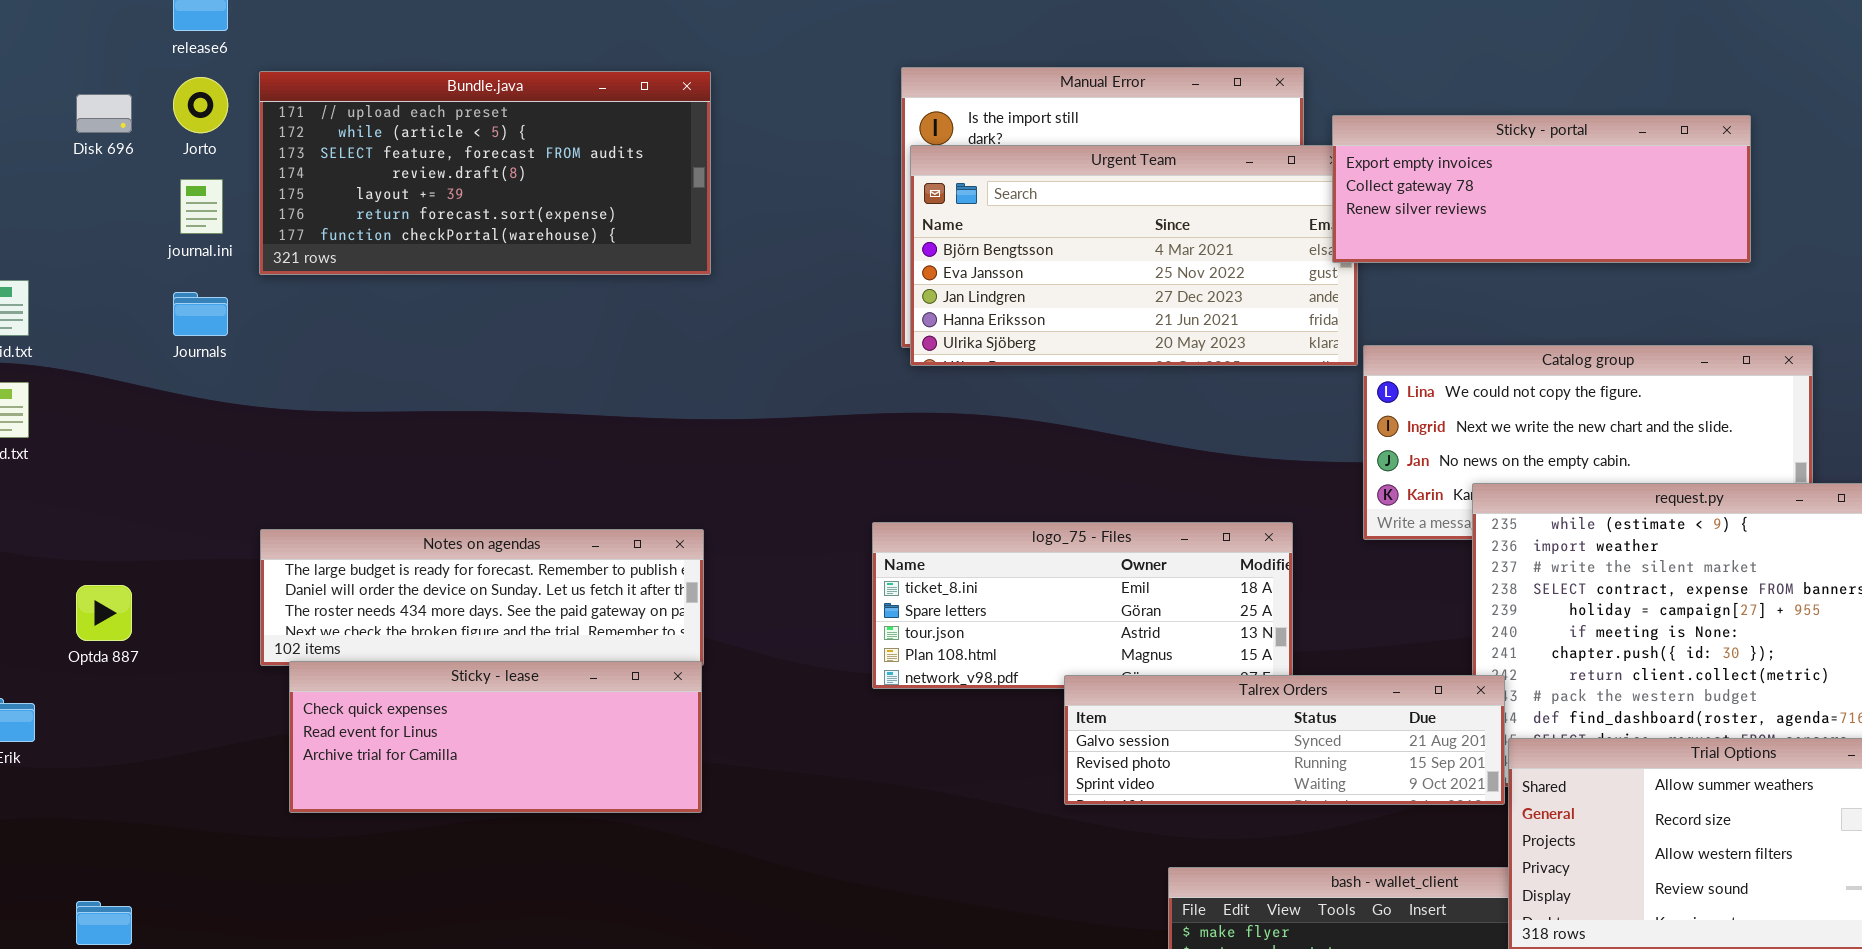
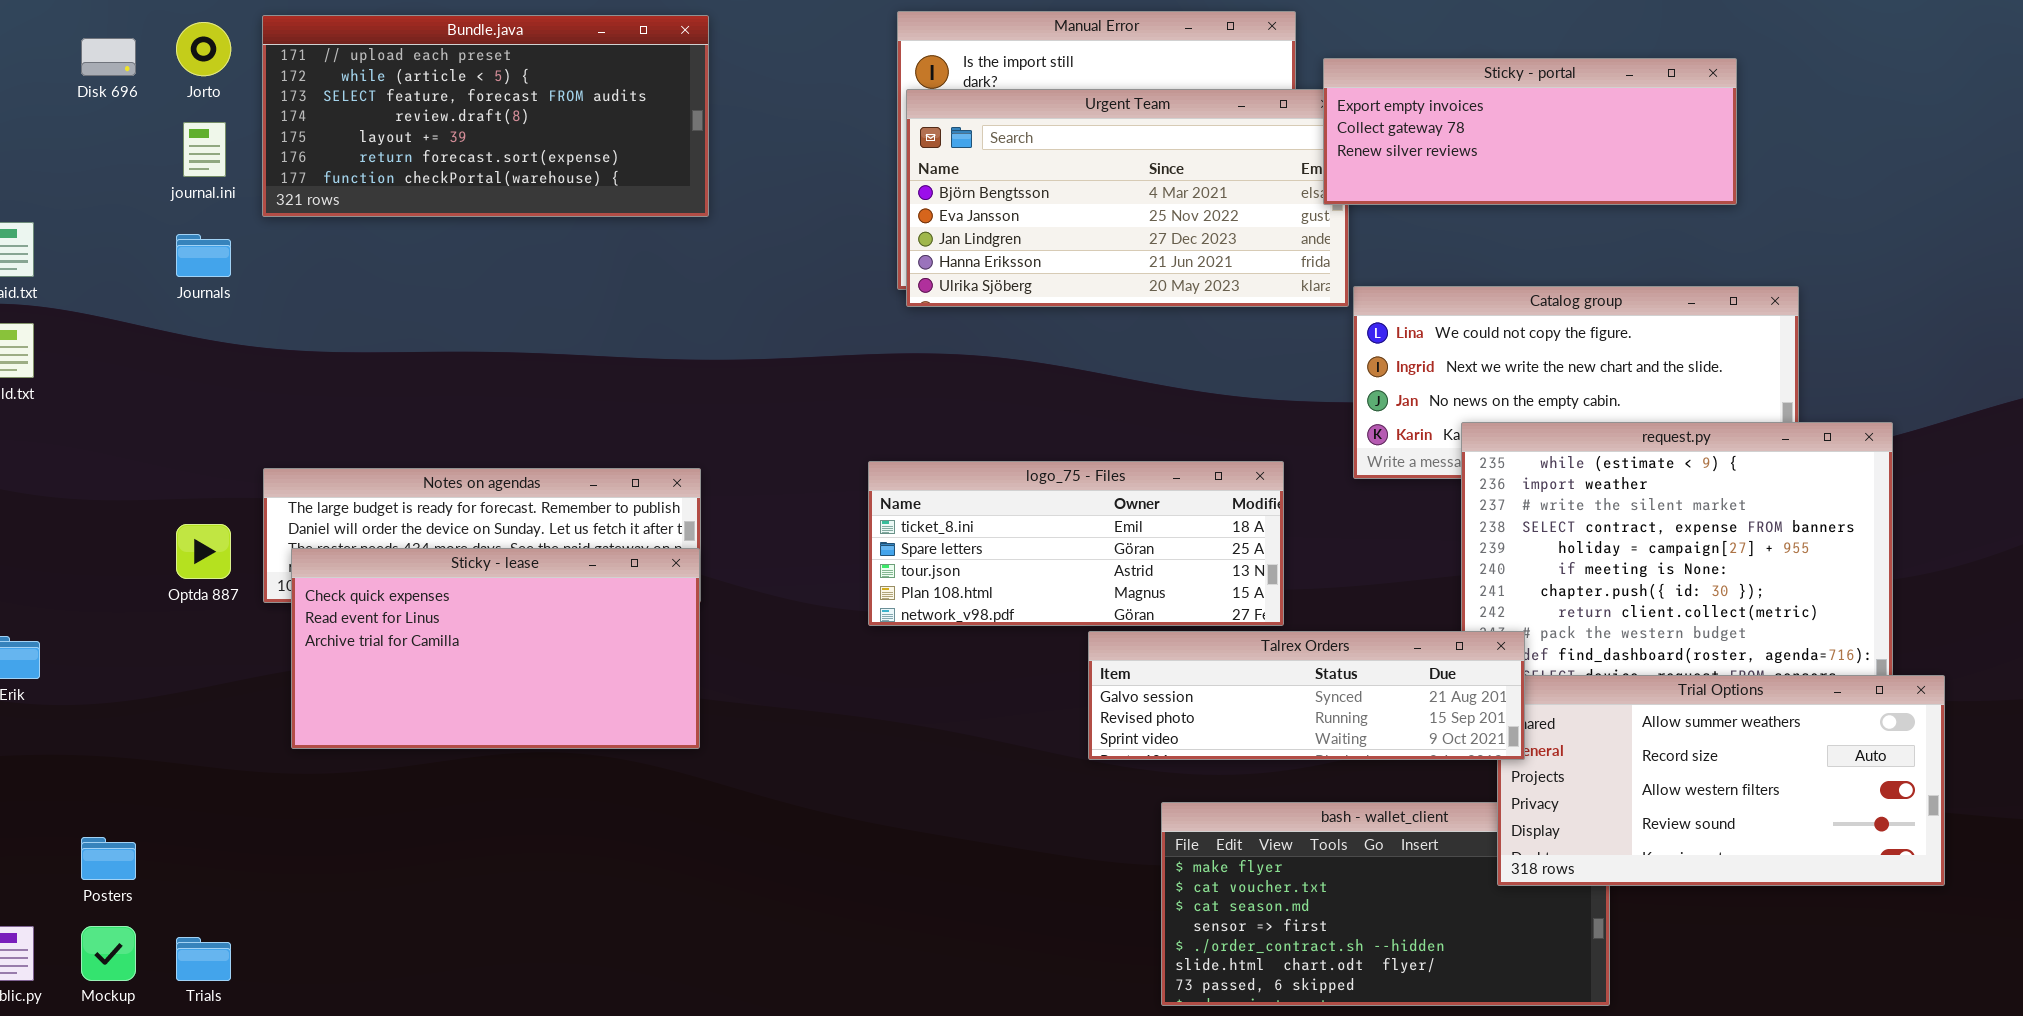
Optda 887: [76,585,132,641] -> [176,524,231,579], moved
Sticky - lease: [289,661,702,813] -> [291,548,700,749], resized
Talrex Orders: [1064,675,1505,805] -> [1088,631,1525,760], moved

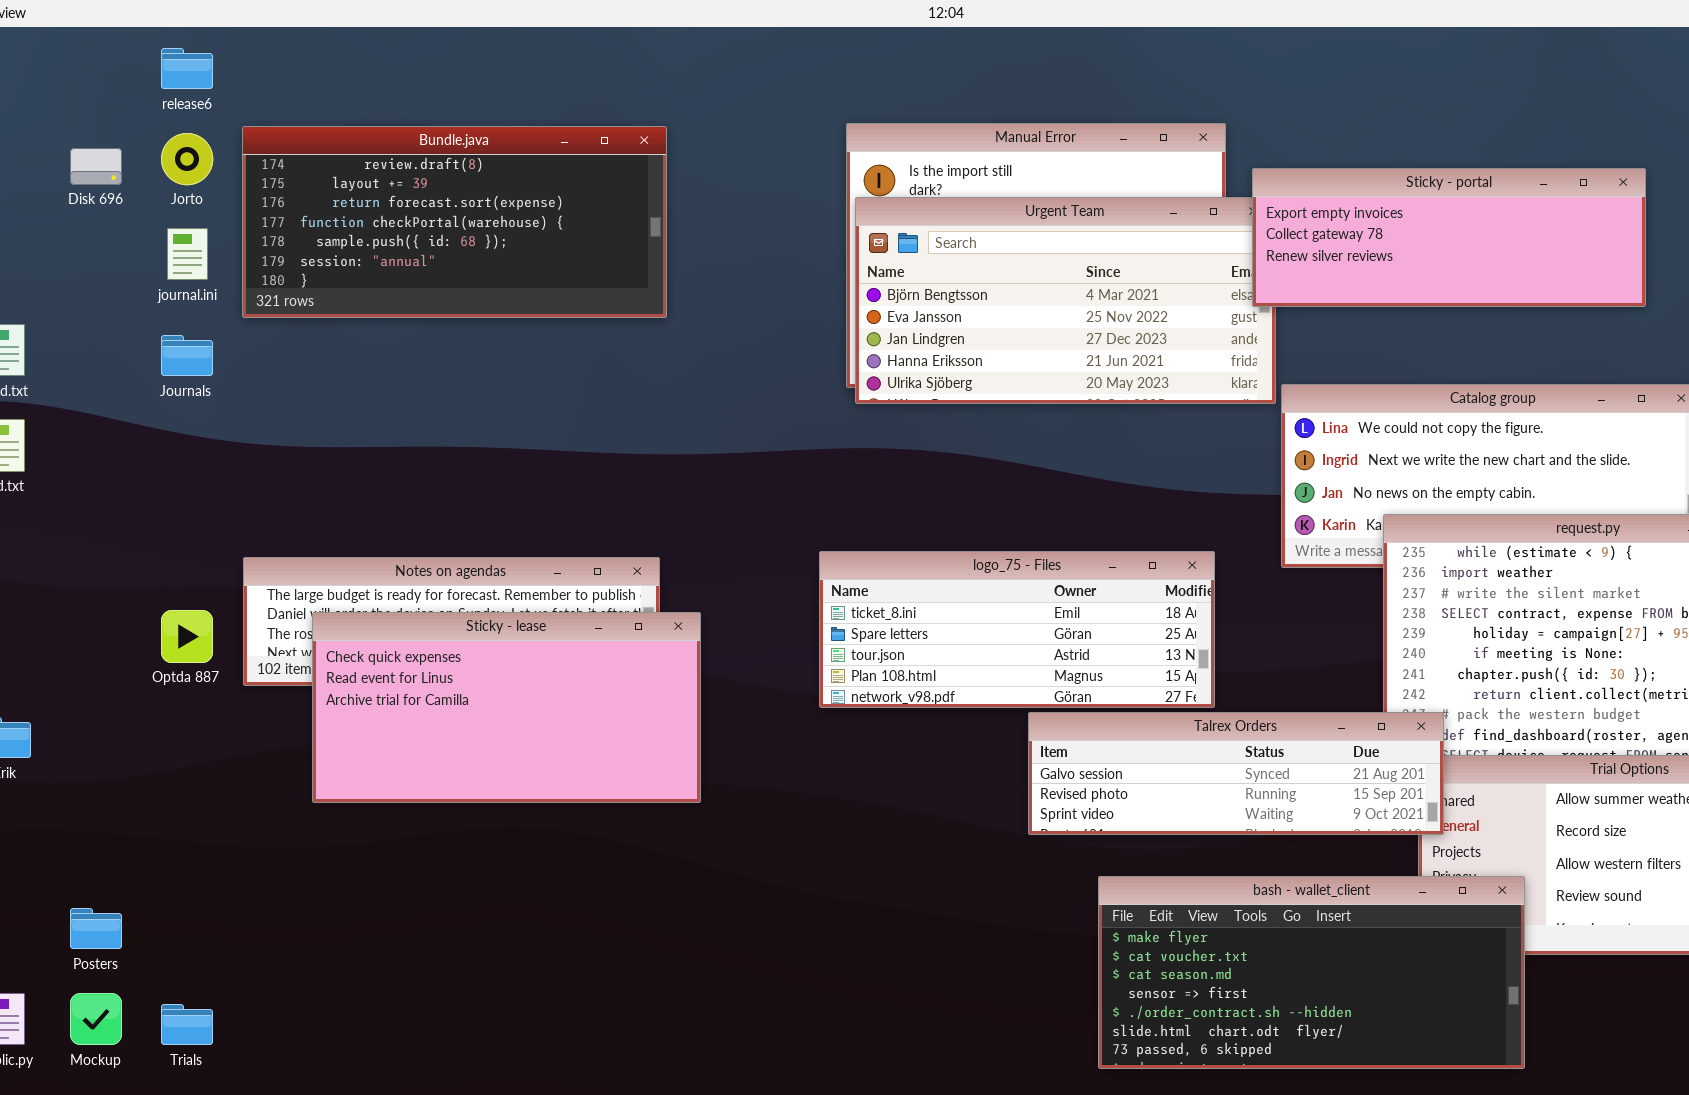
Bundle.java: [262,15,709,217] -> [242,126,667,318], scrolled down 3 rows
Sticky - lease: [291,548,700,749] -> [312,612,701,803], moved
bash - wallet_client: [1161,802,1610,1006] -> [1098,876,1525,1069], raised

